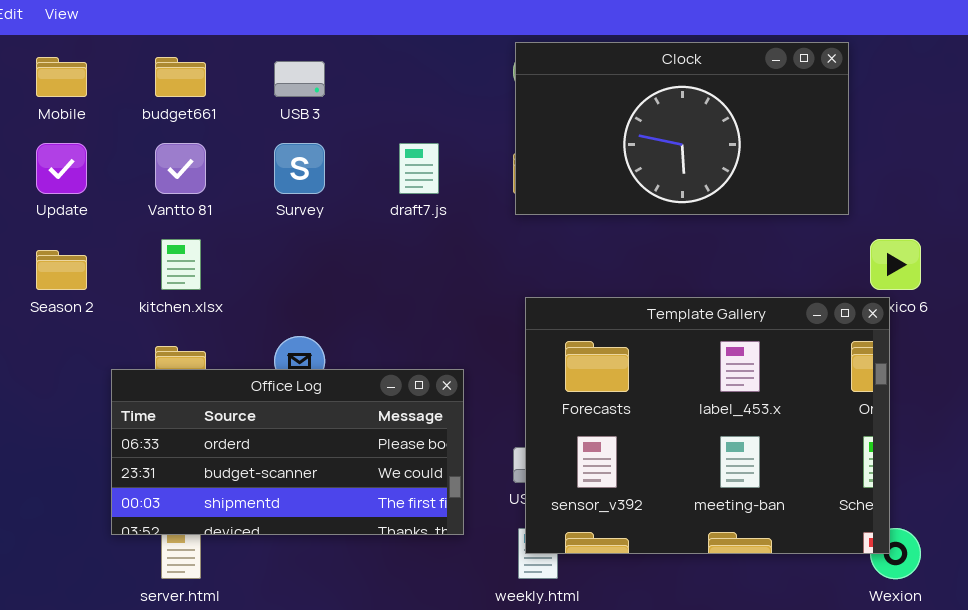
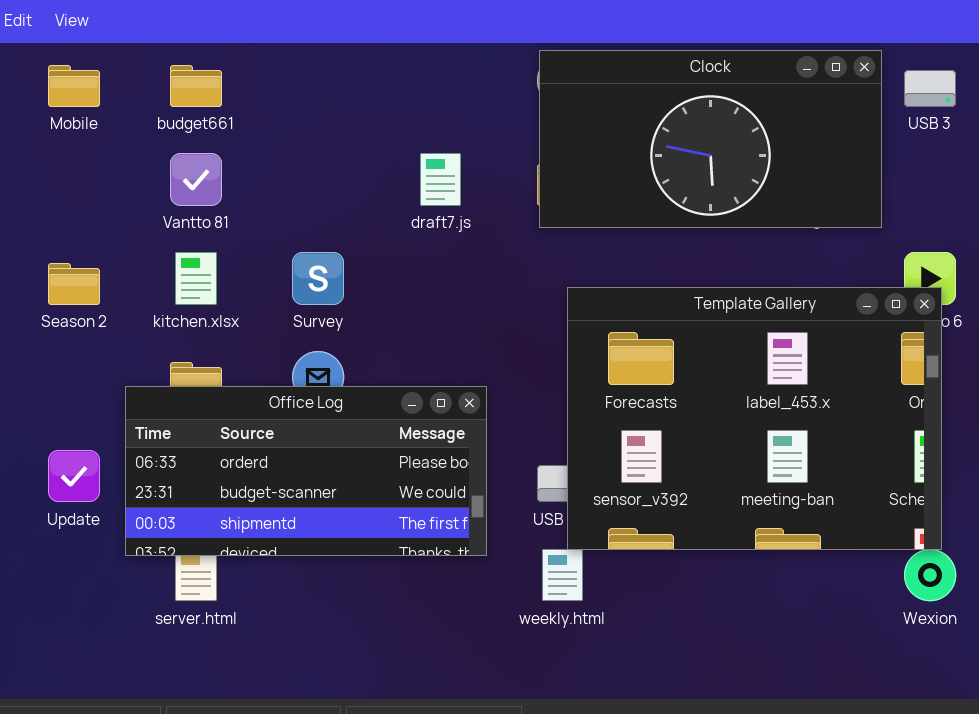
USB 3: [274,61,325,97] -> [904,70,956,107], moved
Update: [36,143,87,194] -> [48,450,100,502], moved
Survey: [274,143,325,194] -> [292,252,344,305], moved
Template Gallery: [525,297,890,554] -> [567,287,942,550], moved

